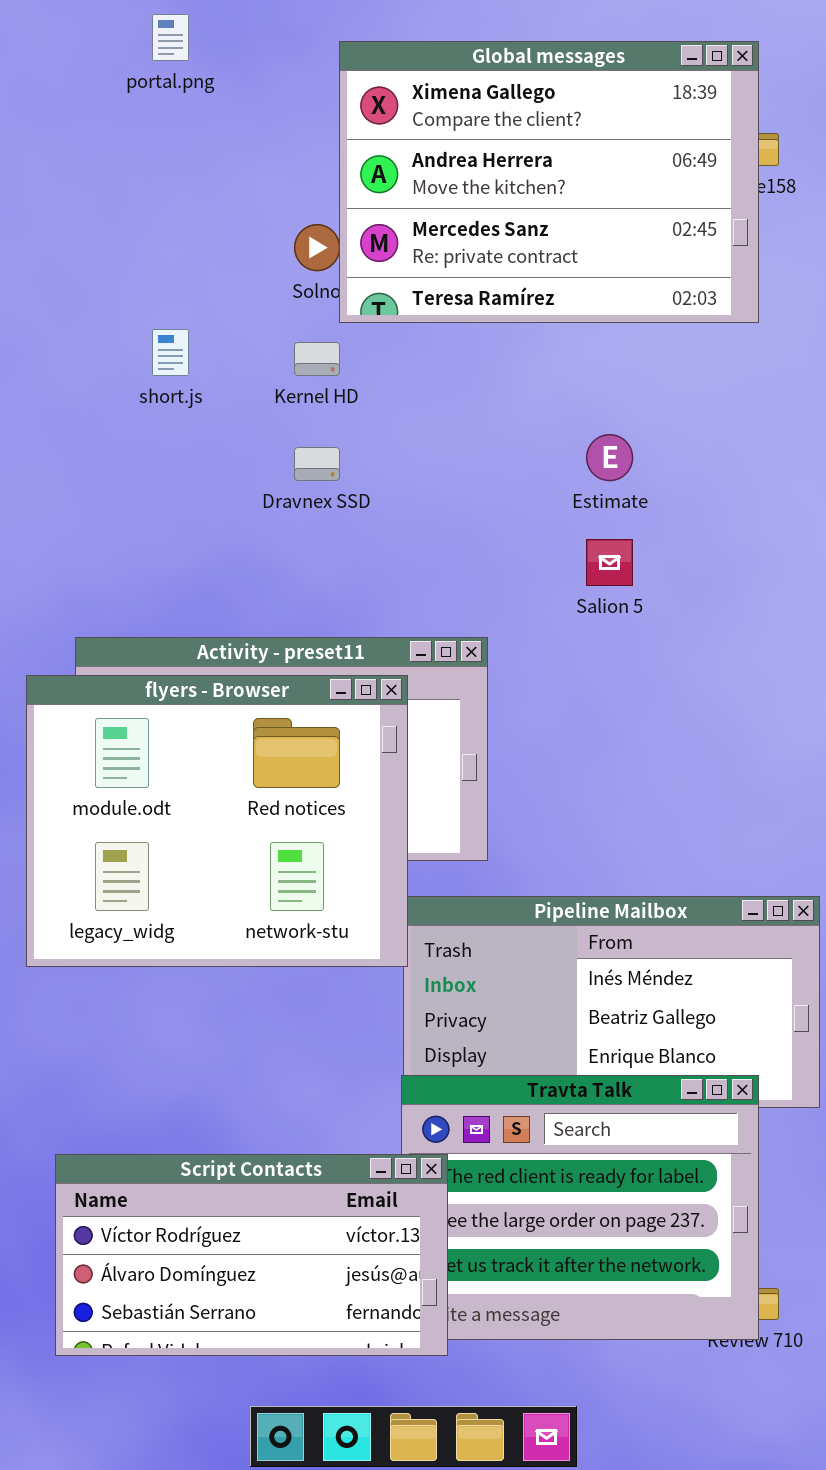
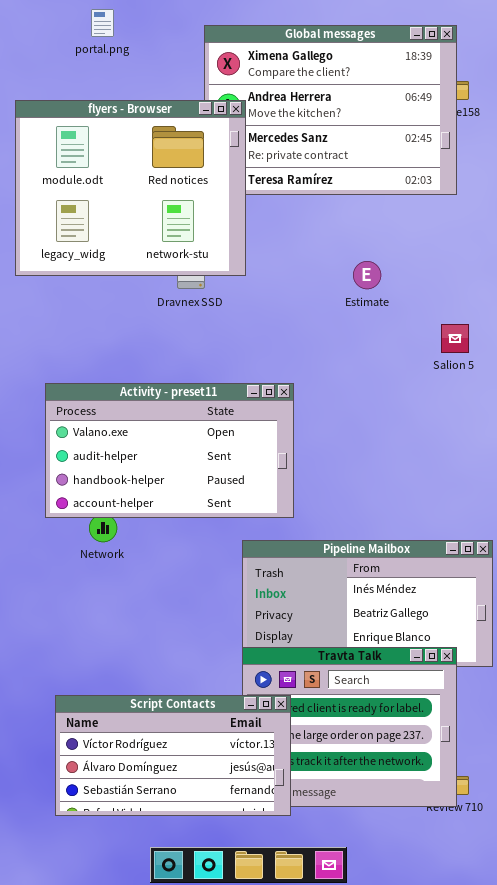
Salion 5: [586,539,633,586] -> [441,324,469,353], moved
flyers - Browser: [26,675,408,967] -> [15,100,246,276], moved
Script Contacts: [55,1154,448,1356] -> [55,695,291,816], moved

